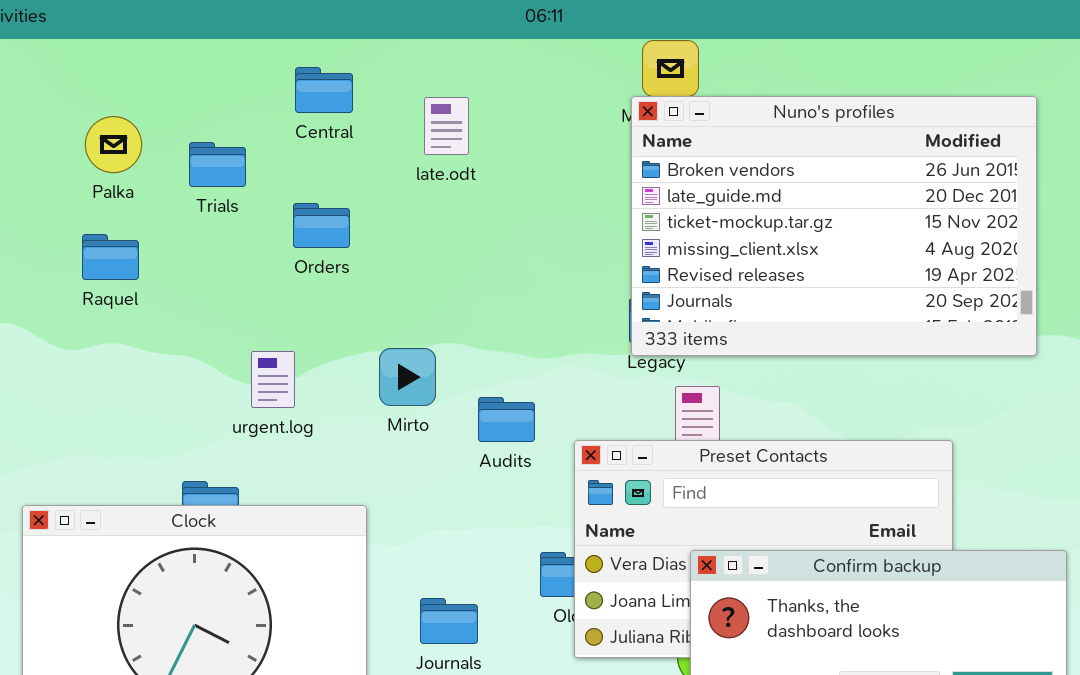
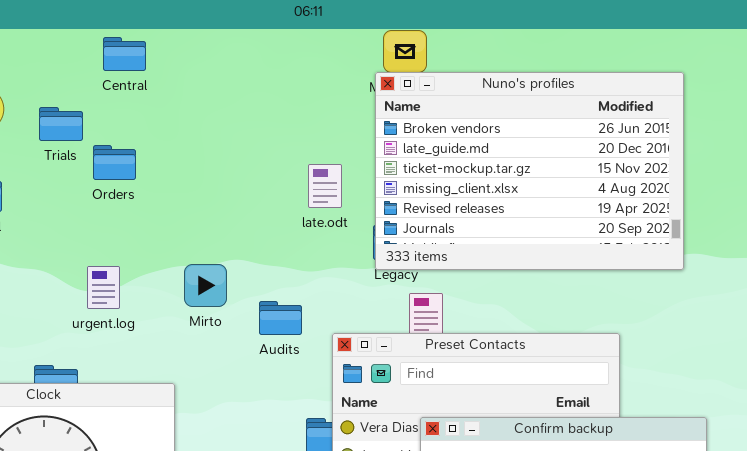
Central: [295,67,353,113] -> [103,37,146,71], moved
late.odt: [424,97,469,155] -> [308,164,342,208], moved
Orders: [293,203,350,248] -> [93,145,136,180], moved

